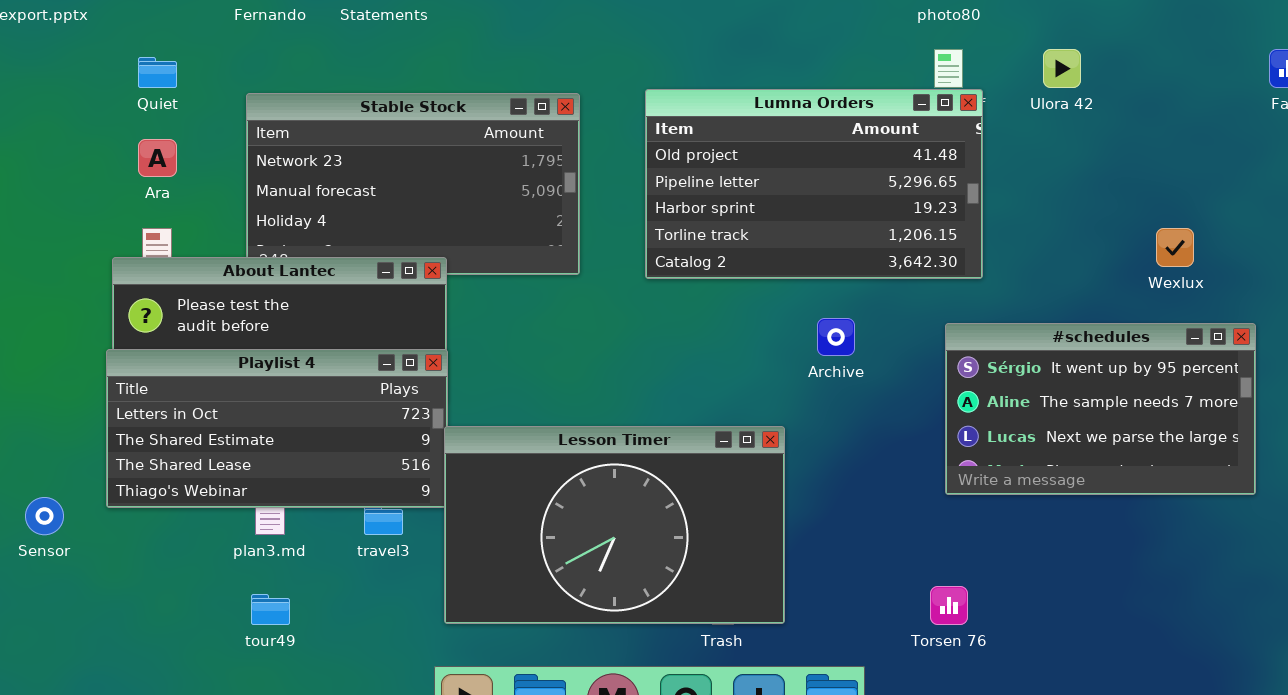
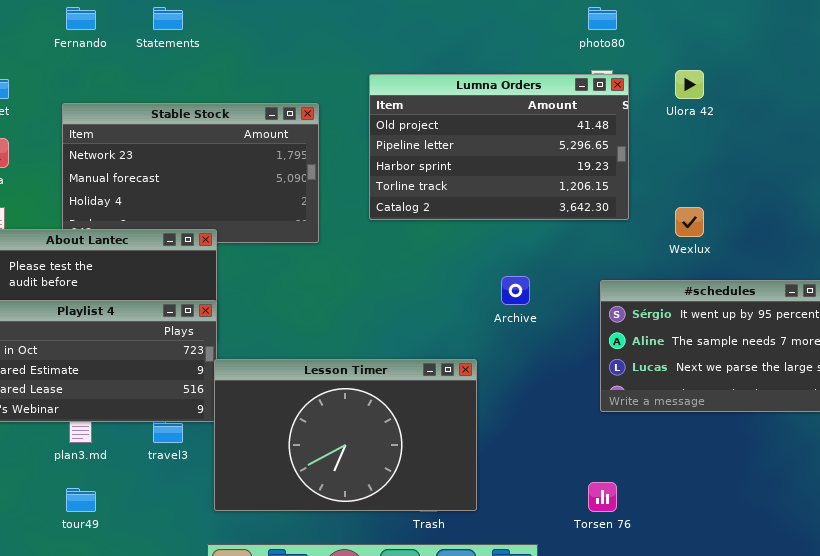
Lumna Orders: [645,89,983,279] -> [369,74,629,220], moved
Wexlux: [1156,228,1194,267] -> [675,207,704,237], moved

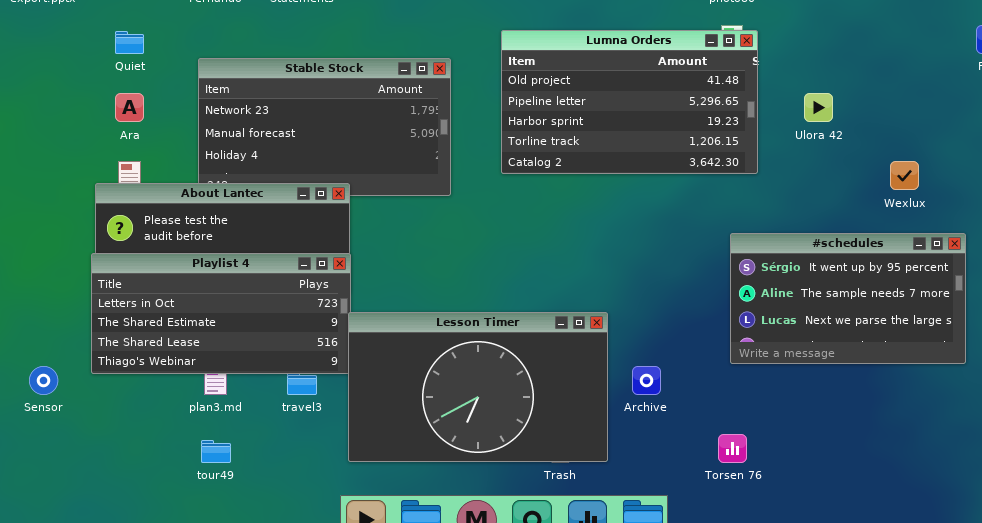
Ulora 42: [675,70,704,99] -> [804,93,833,122], moved
Wexlux: [675,207,704,237] -> [890,161,919,190], moved
Archive: [501,276,530,305] -> [632,366,661,395], moved

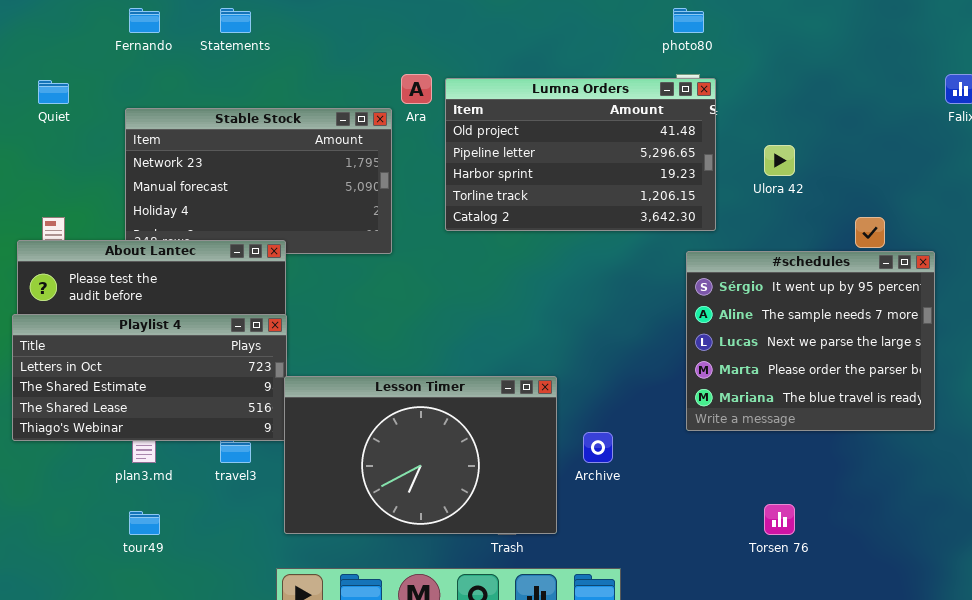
Ara: [115,93,144,122] -> [401,74,432,104], moved
#schedules: [730,233,966,364] -> [686,251,935,431], resized
Torsen 76: [718,434,747,463] -> [764,504,795,535], moved

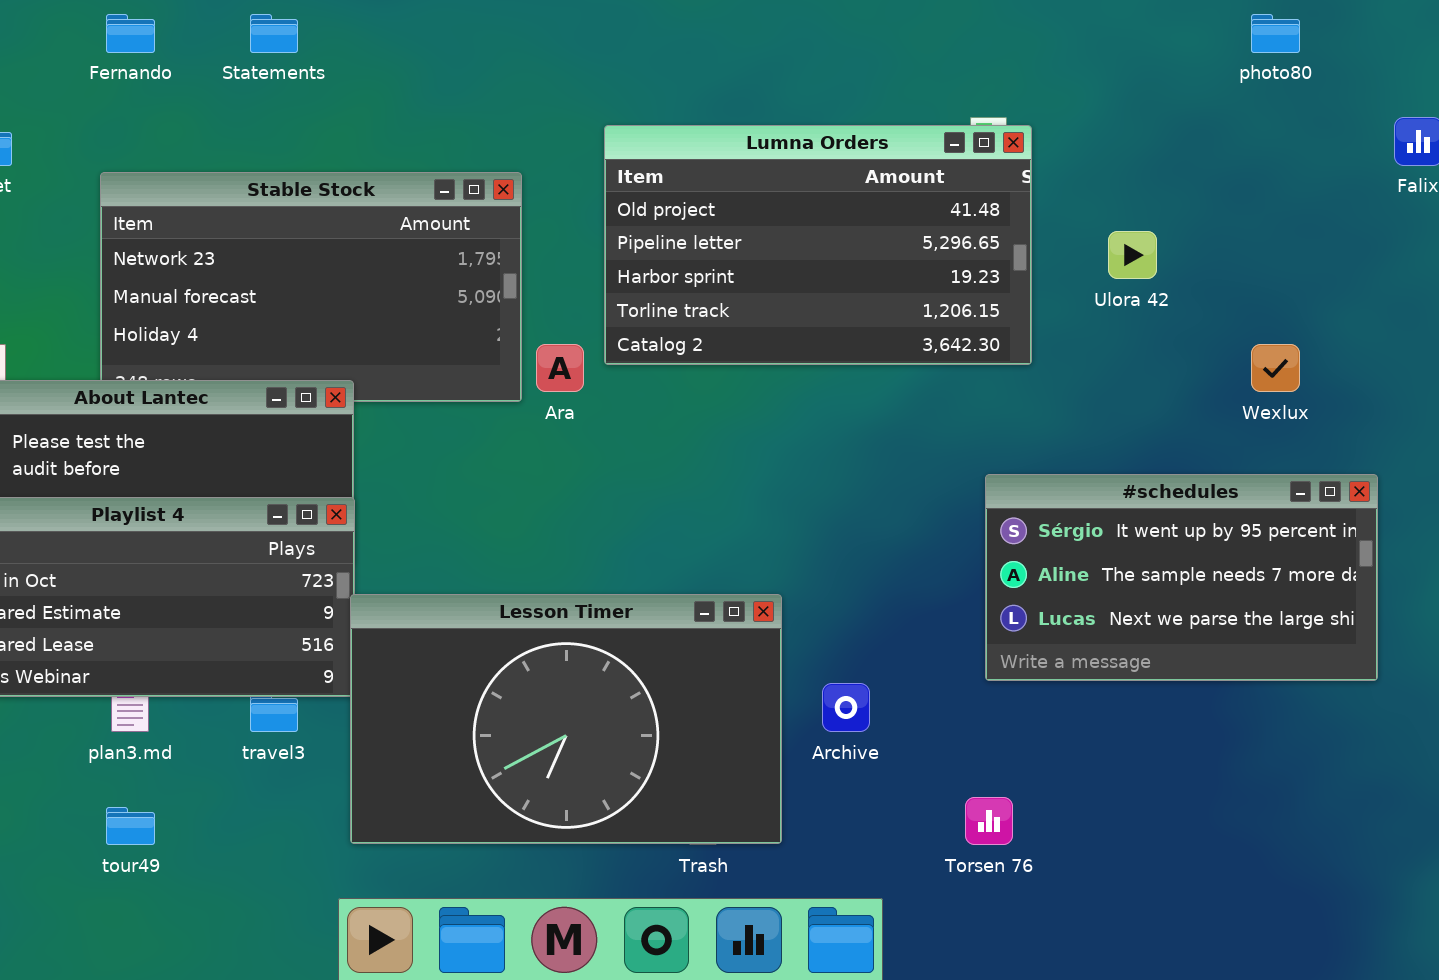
photo80: [673,8,704,33] -> [1251,14,1300,53], moved
Ara: [401,74,432,104] -> [536,344,584,392], moved
#schedules: [686,251,935,431] -> [985,474,1378,681], resized
Torsen 76: [764,504,795,535] -> [965,797,1013,845], moved

